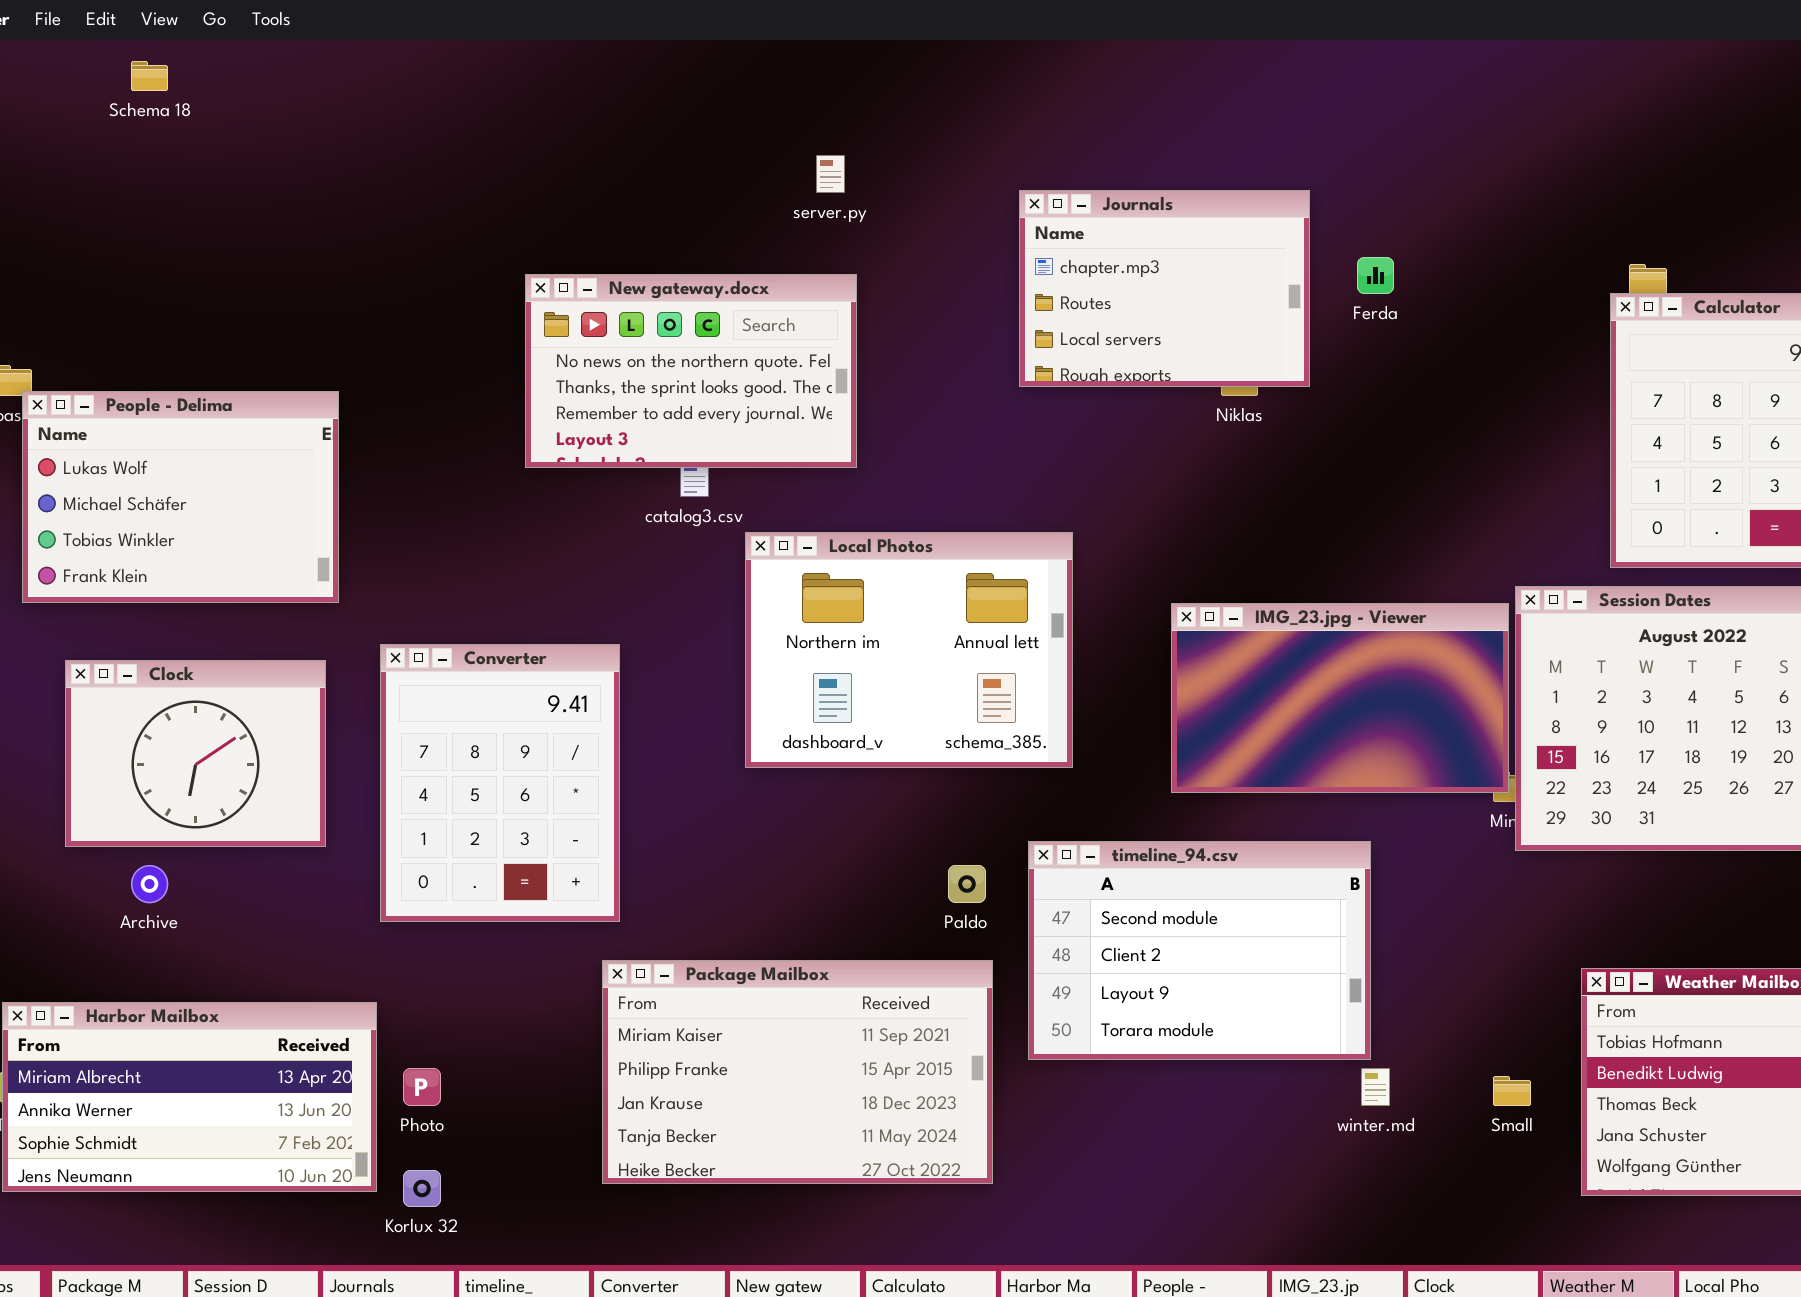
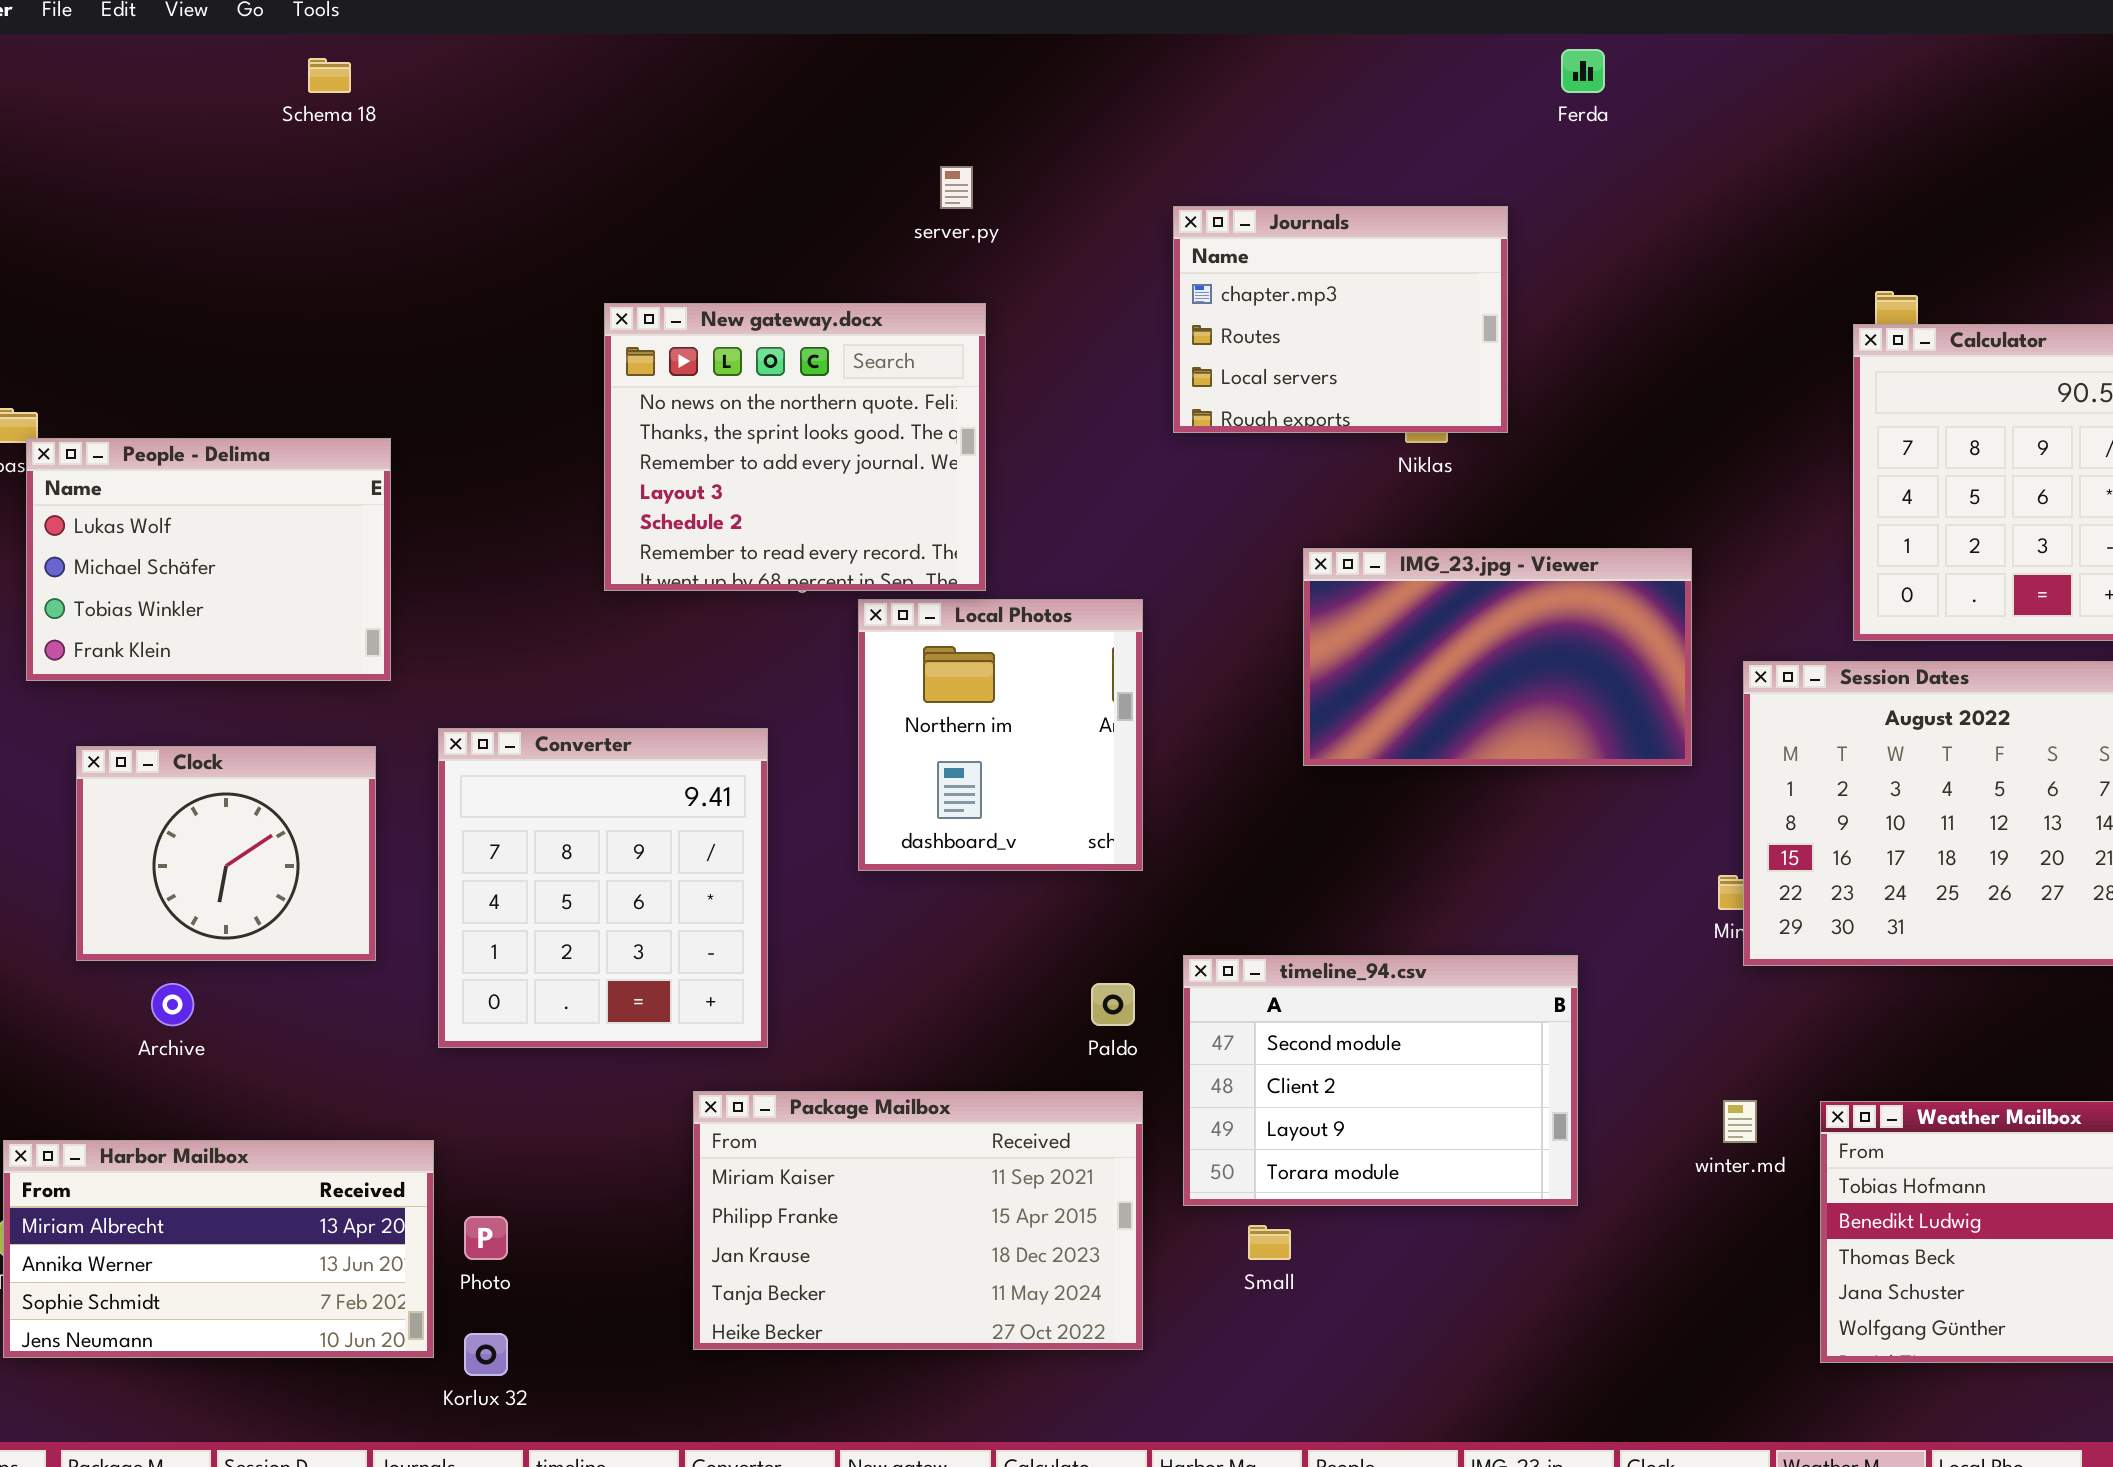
Schema 18: [131,61,168,91] -> [308,58,351,93], moved
Ferda: [1357,257,1394,294] -> [1561,49,1605,93], moved
New gateway.docx: [525,274,857,468] -> [604,303,986,591], resized
Local Photos: [745,532,1073,768] -> [858,599,1143,871], resized
IMG_23.jpg - Viewer: [1171,603,1509,793] -> [1303,548,1692,766], moved
Converter: [380,644,620,922] -> [438,728,768,1048], resized
winter.md: [1361,1068,1390,1106] -> [1723,1100,1757,1143], moved
Small: [1493,1076,1531,1106] -> [1248,1225,1291,1260], moved

